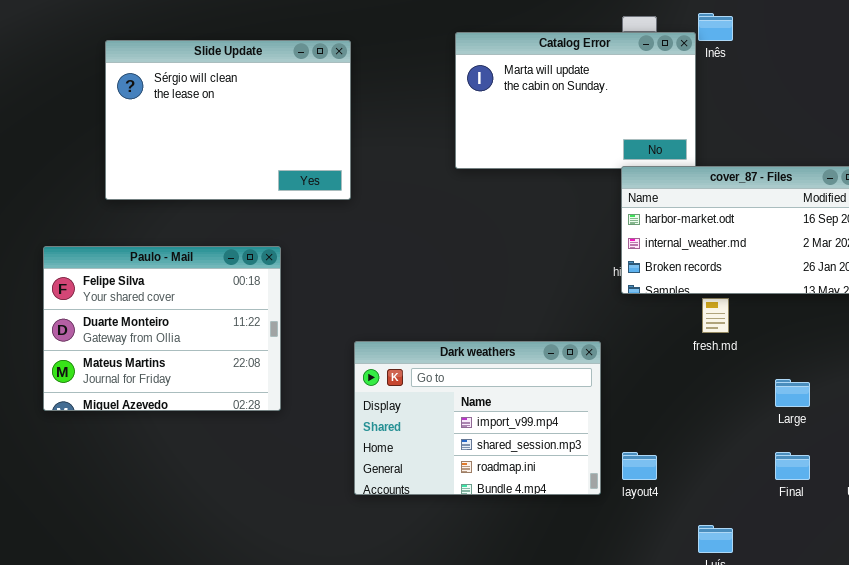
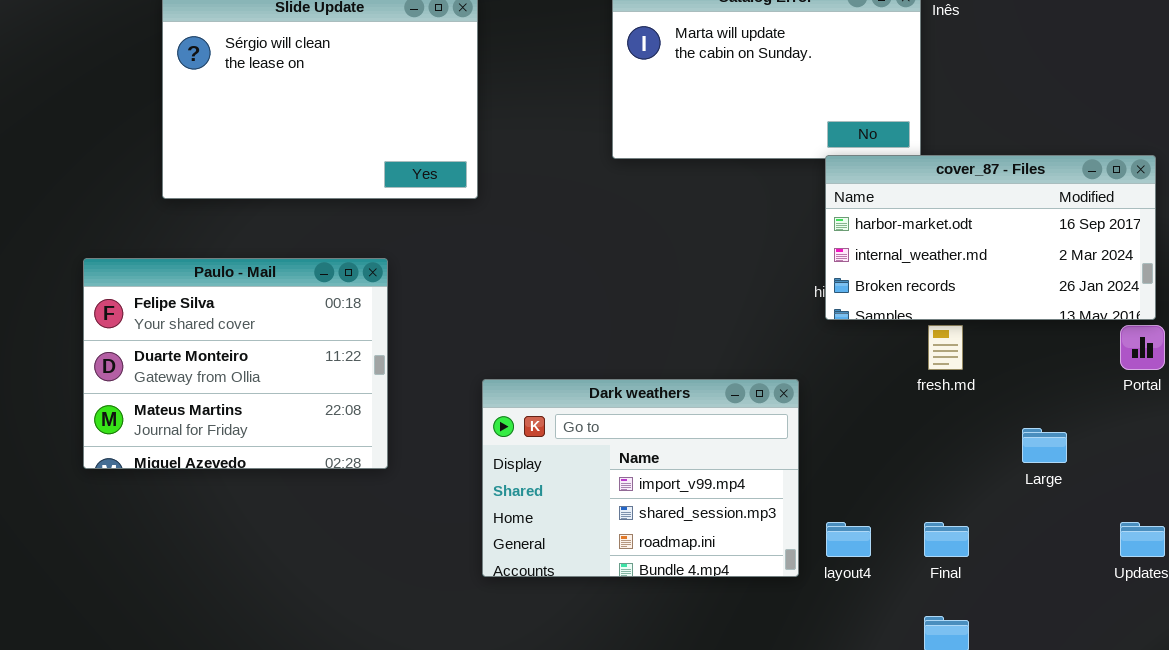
Final: [775,452,810,480] -> [924,522,969,557], moved

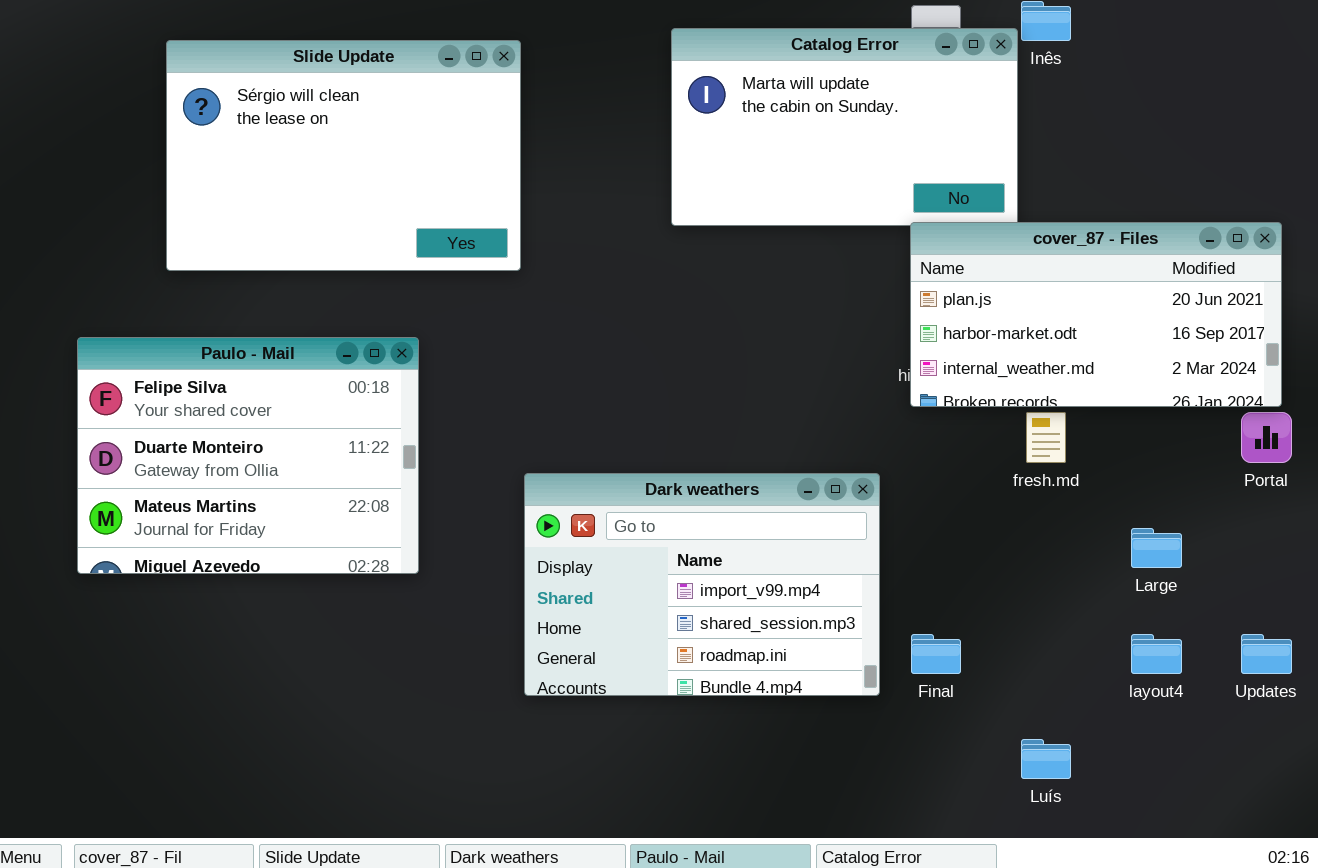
cover_87 - Files: [825,155,1156,320] -> [910,222,1282,407], scrolled up 1 row
layout4: [826,522,871,557] -> [1131,634,1182,674], moved
Final: [924,522,969,557] -> [911,634,961,674], moved

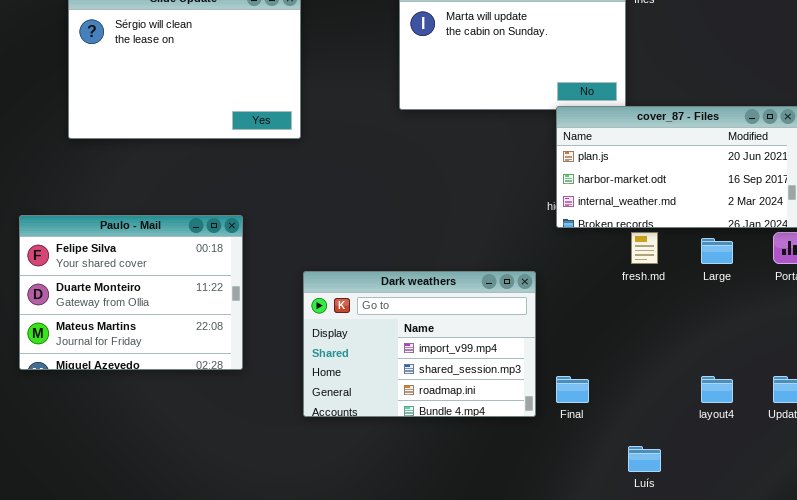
Paulo - Mail: [77,337,419,574] -> [19,215,243,370], moved
Large: [1131,528,1182,568] -> [701,238,733,264], moved

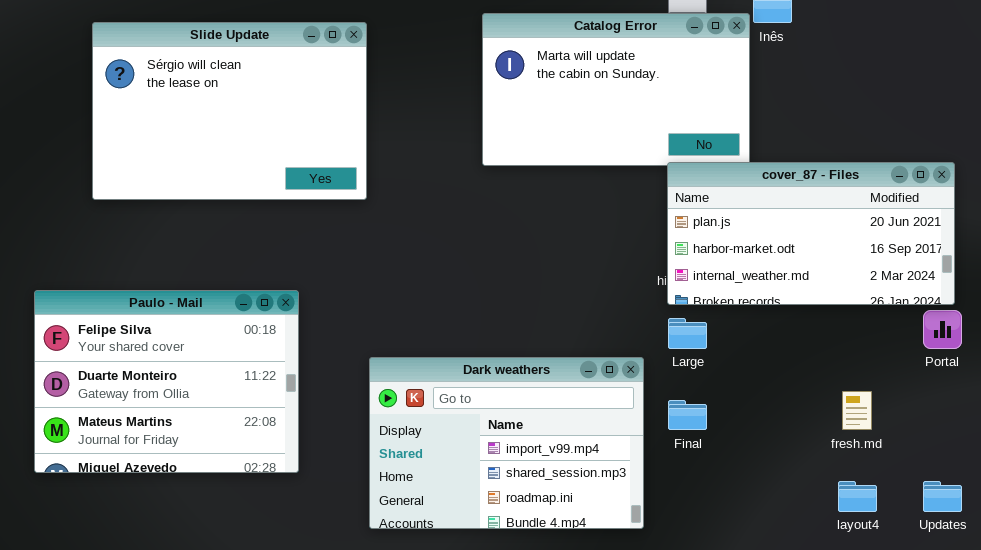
fresh.md: [631,232,658,264] -> [842,391,872,430], moved
Large: [701,238,733,264] -> [668,318,707,349], moved
Final: [556,376,589,403] -> [668,400,707,430], moved

